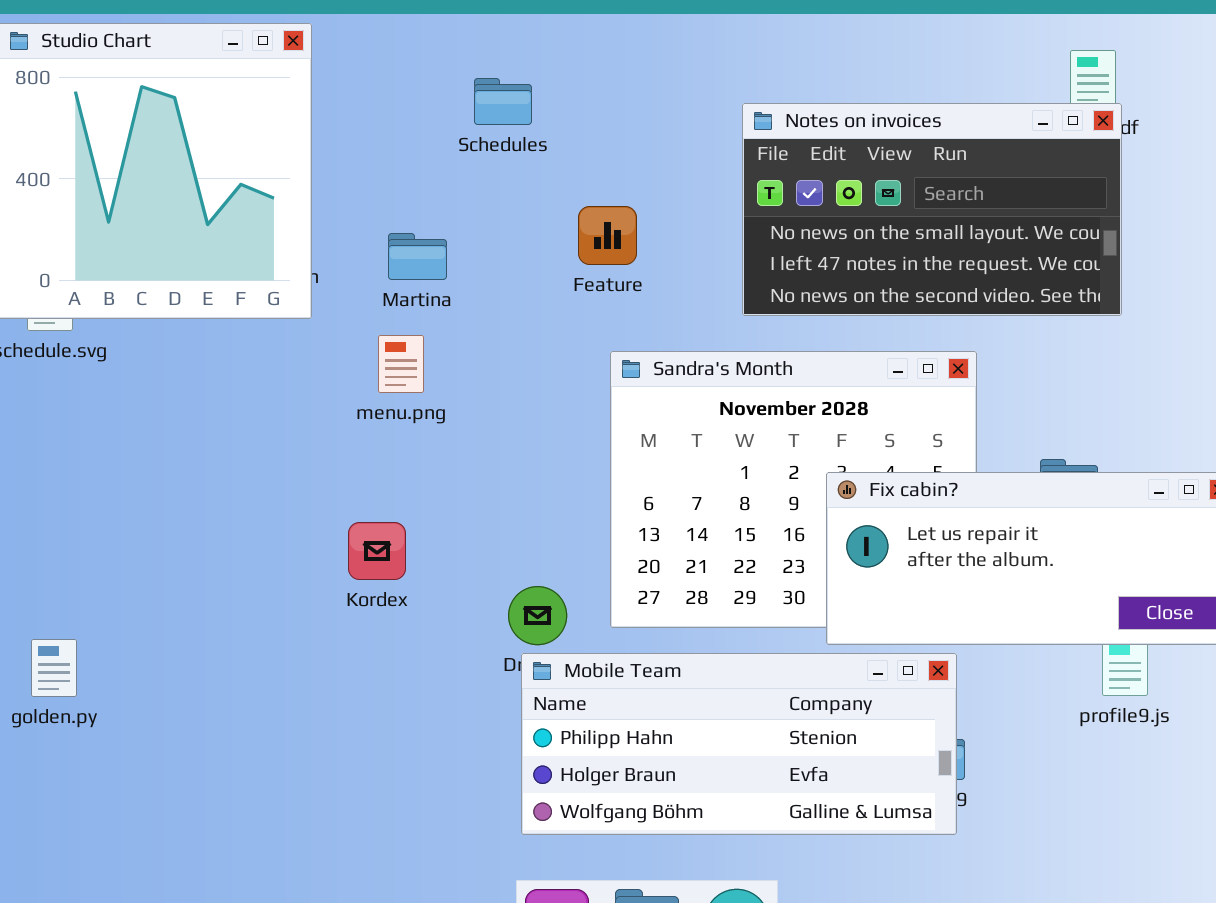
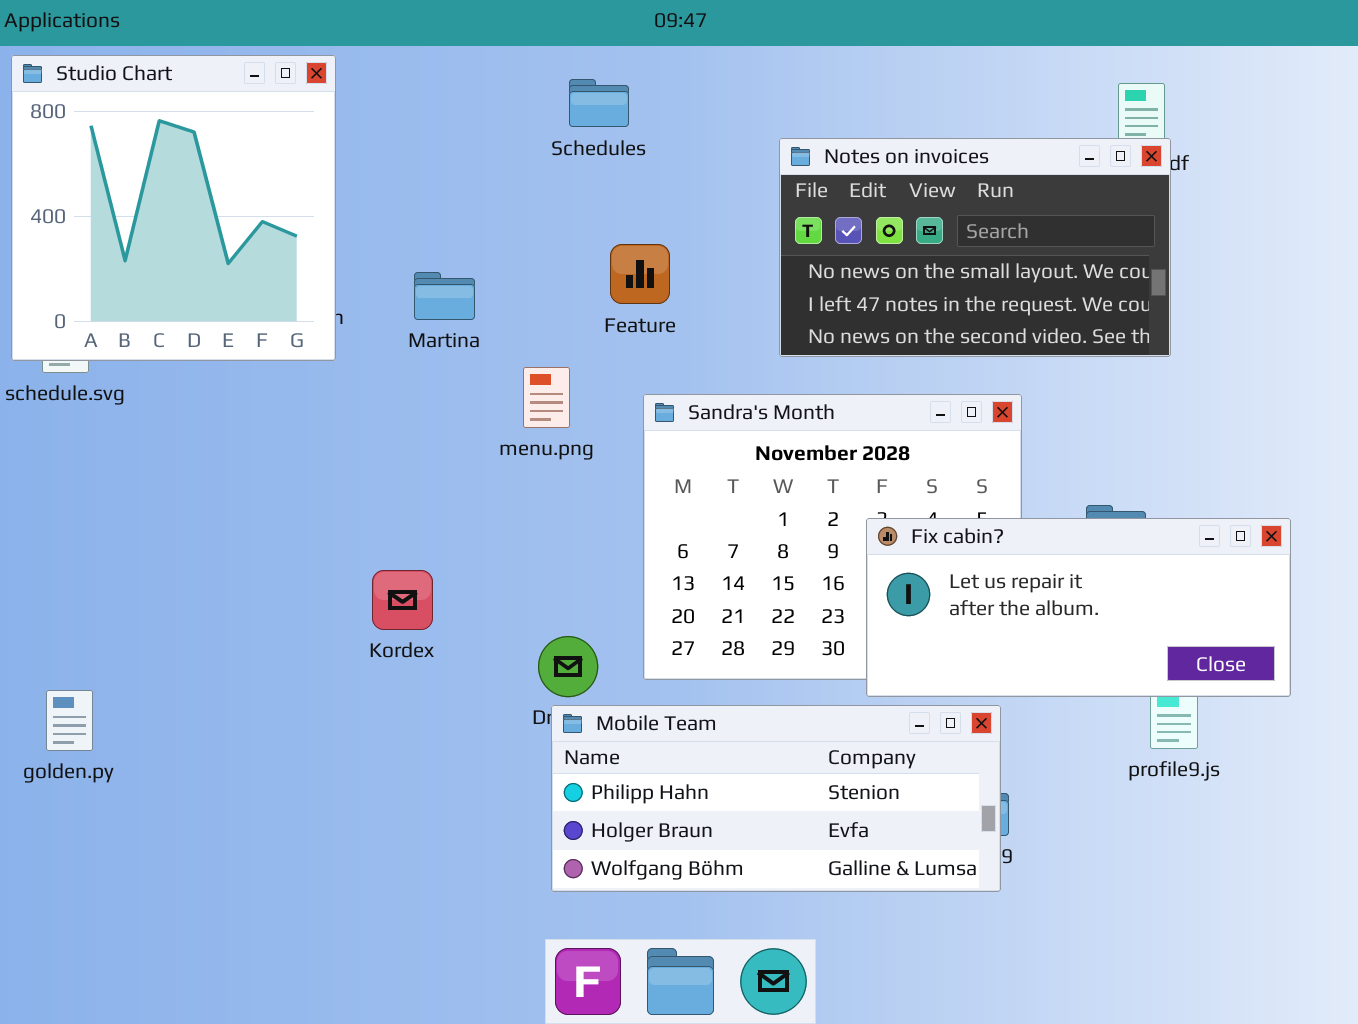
Schedules: [474,78,532,125] -> [569,79,629,127], moved
menu.png: [378,335,424,393] -> [523,367,570,428], moved

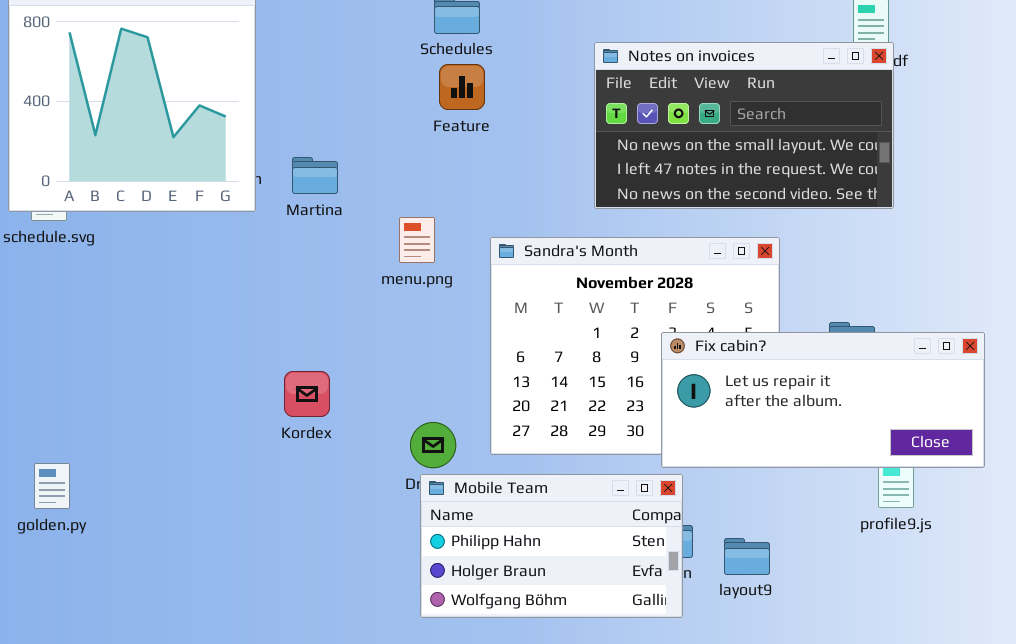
Feature: [610,244,670,304] -> [439,64,485,110], moved
Martina: [414,272,475,320] -> [292,157,338,194], moved
Mobile Team: [551,705,1001,892] -> [420,474,683,618], resized

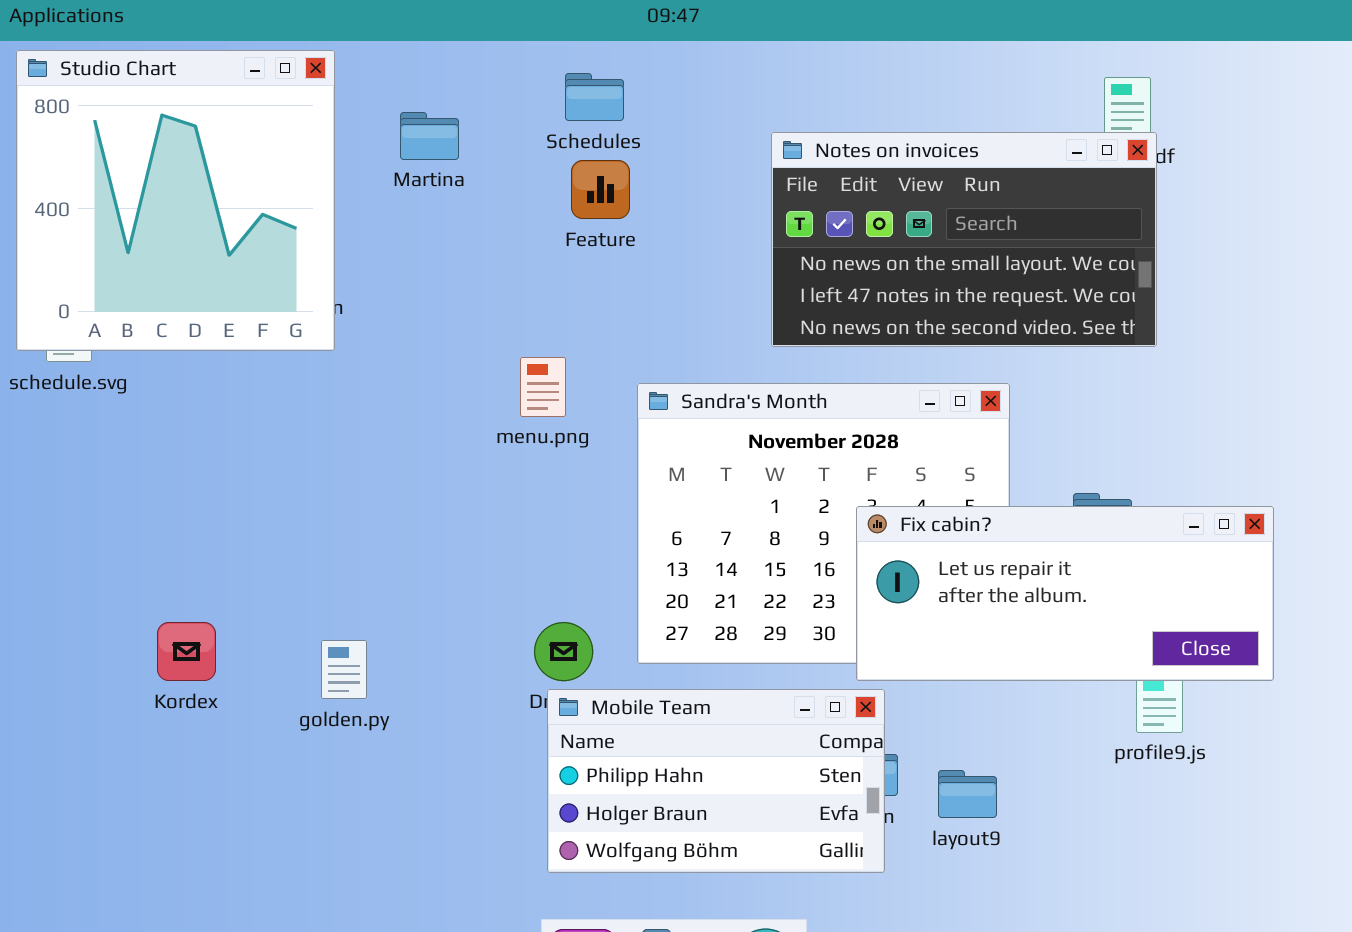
Martina: [292,157,338,194] -> [400,112,459,160], moved
Kordex: [284,371,330,417] -> [157,622,216,681], moved
golden.py: [34,463,70,509] -> [321,640,367,699], moved

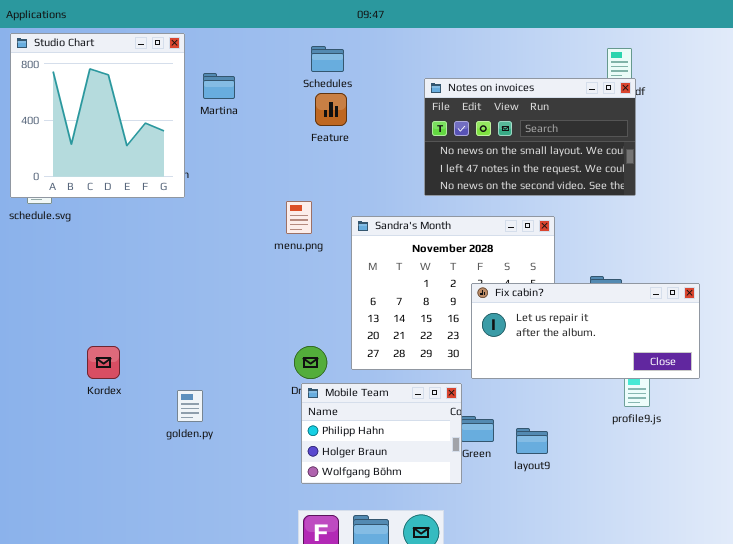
Martina: [400,112,459,160] -> [203,73,235,99], moved
golden.py: [321,640,367,699] -> [177,390,203,422], moved
Mobile Team: [547,689,885,873] -> [301,383,462,484], resized

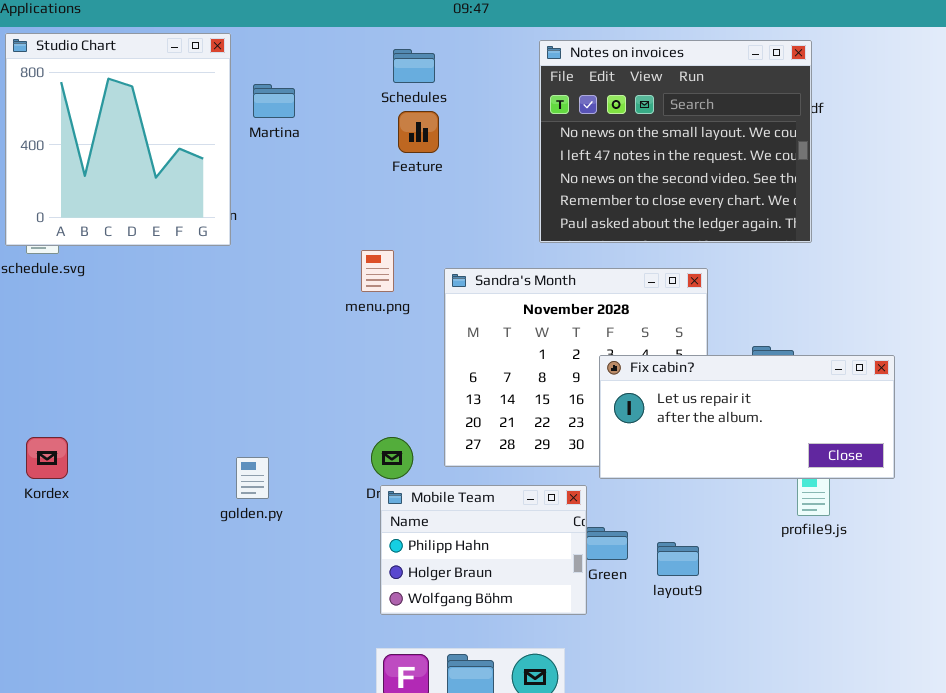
Notes on invoices: [424,78,636,196] -> [539,40,812,243], resized
Kordex: [87,346,120,379] -> [26,437,68,479], moved
golden.py: [177,390,203,422] -> [236,457,269,499], moved

